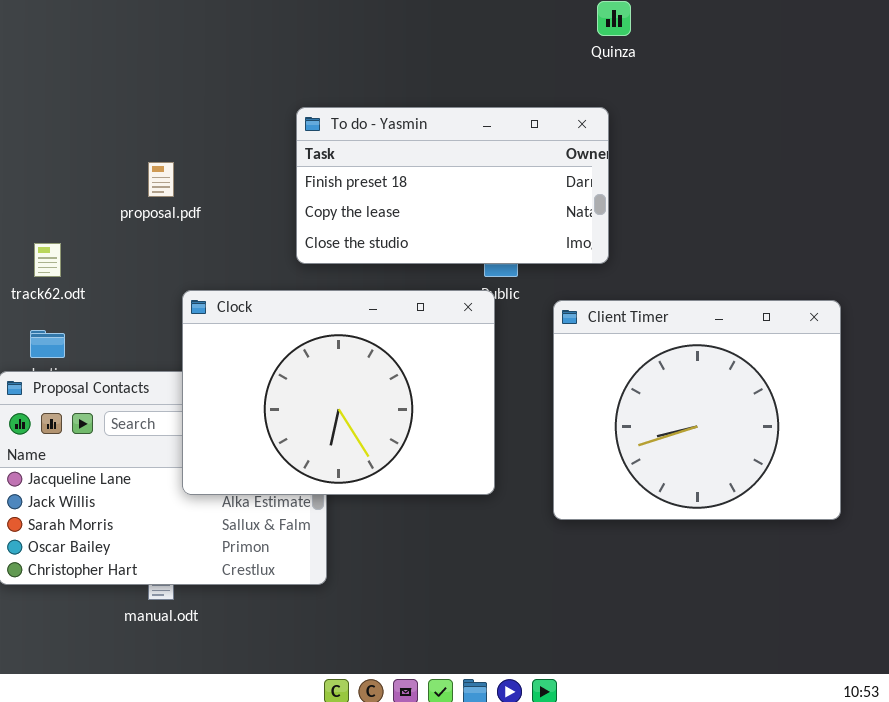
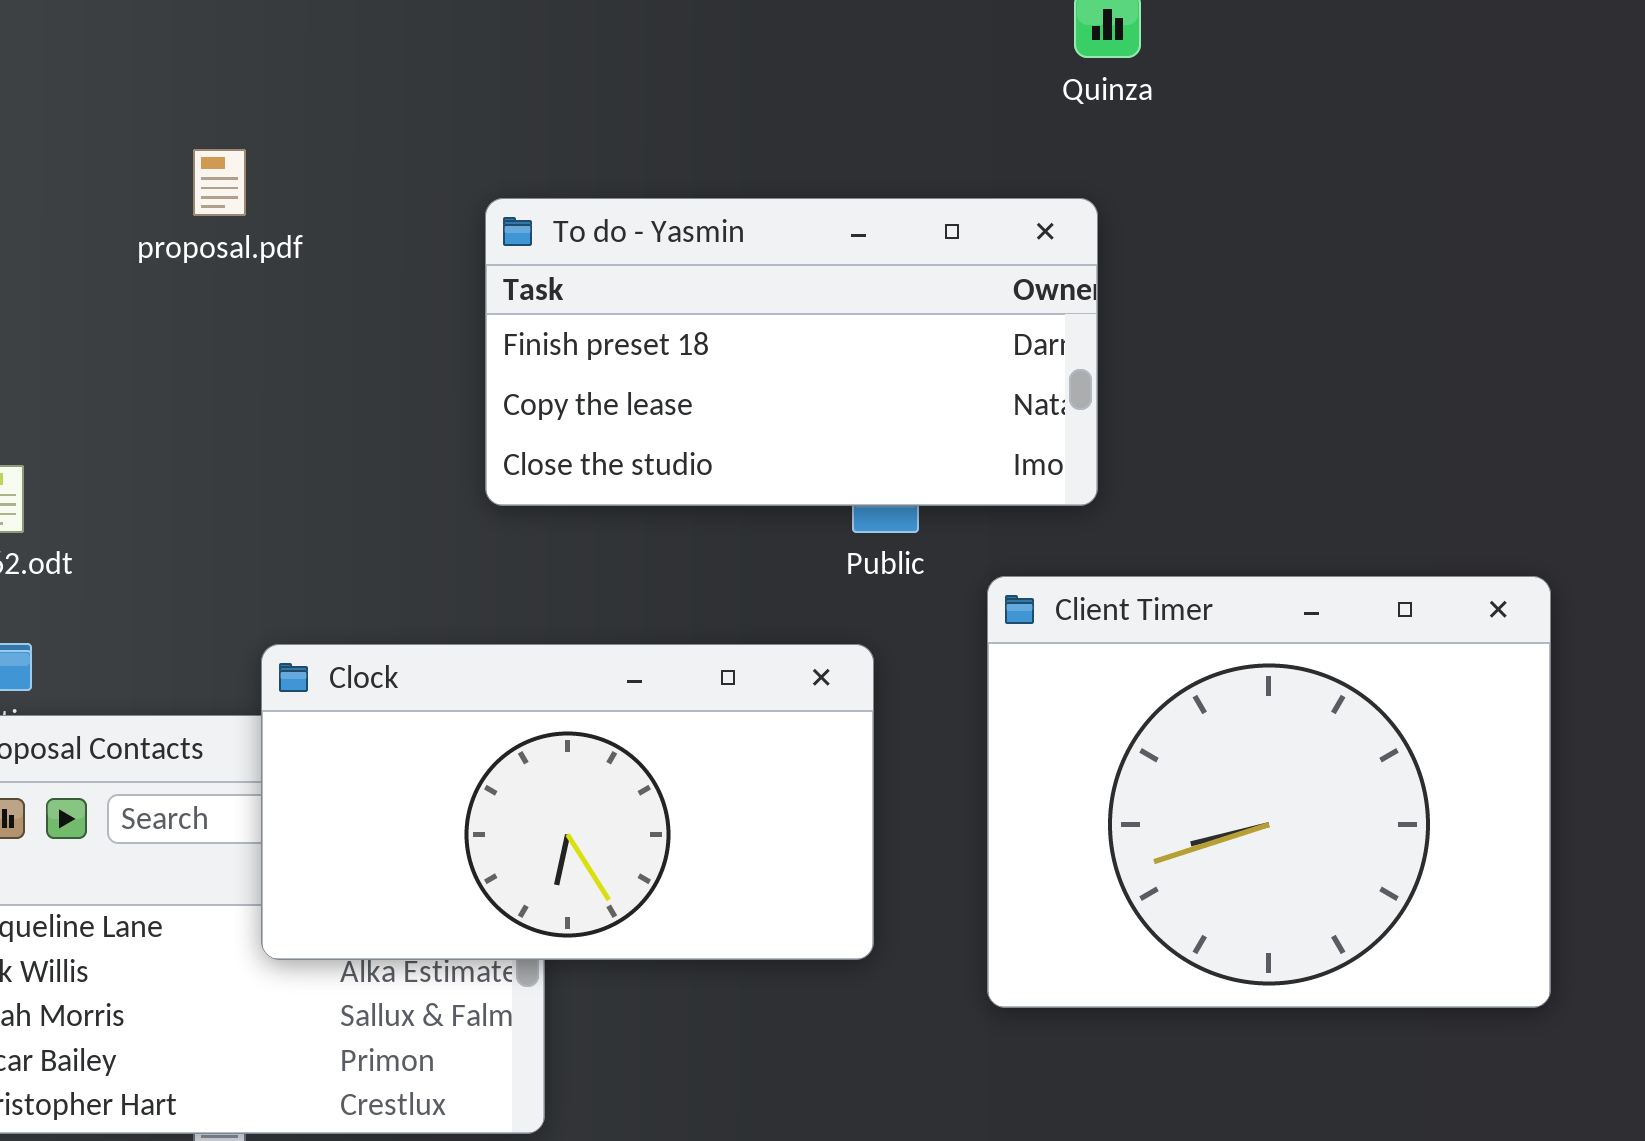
proposal.pdf: [148,162,174,197] -> [193,149,246,216], moved
Clock: [182,290,495,495] -> [261,644,874,960], resized

